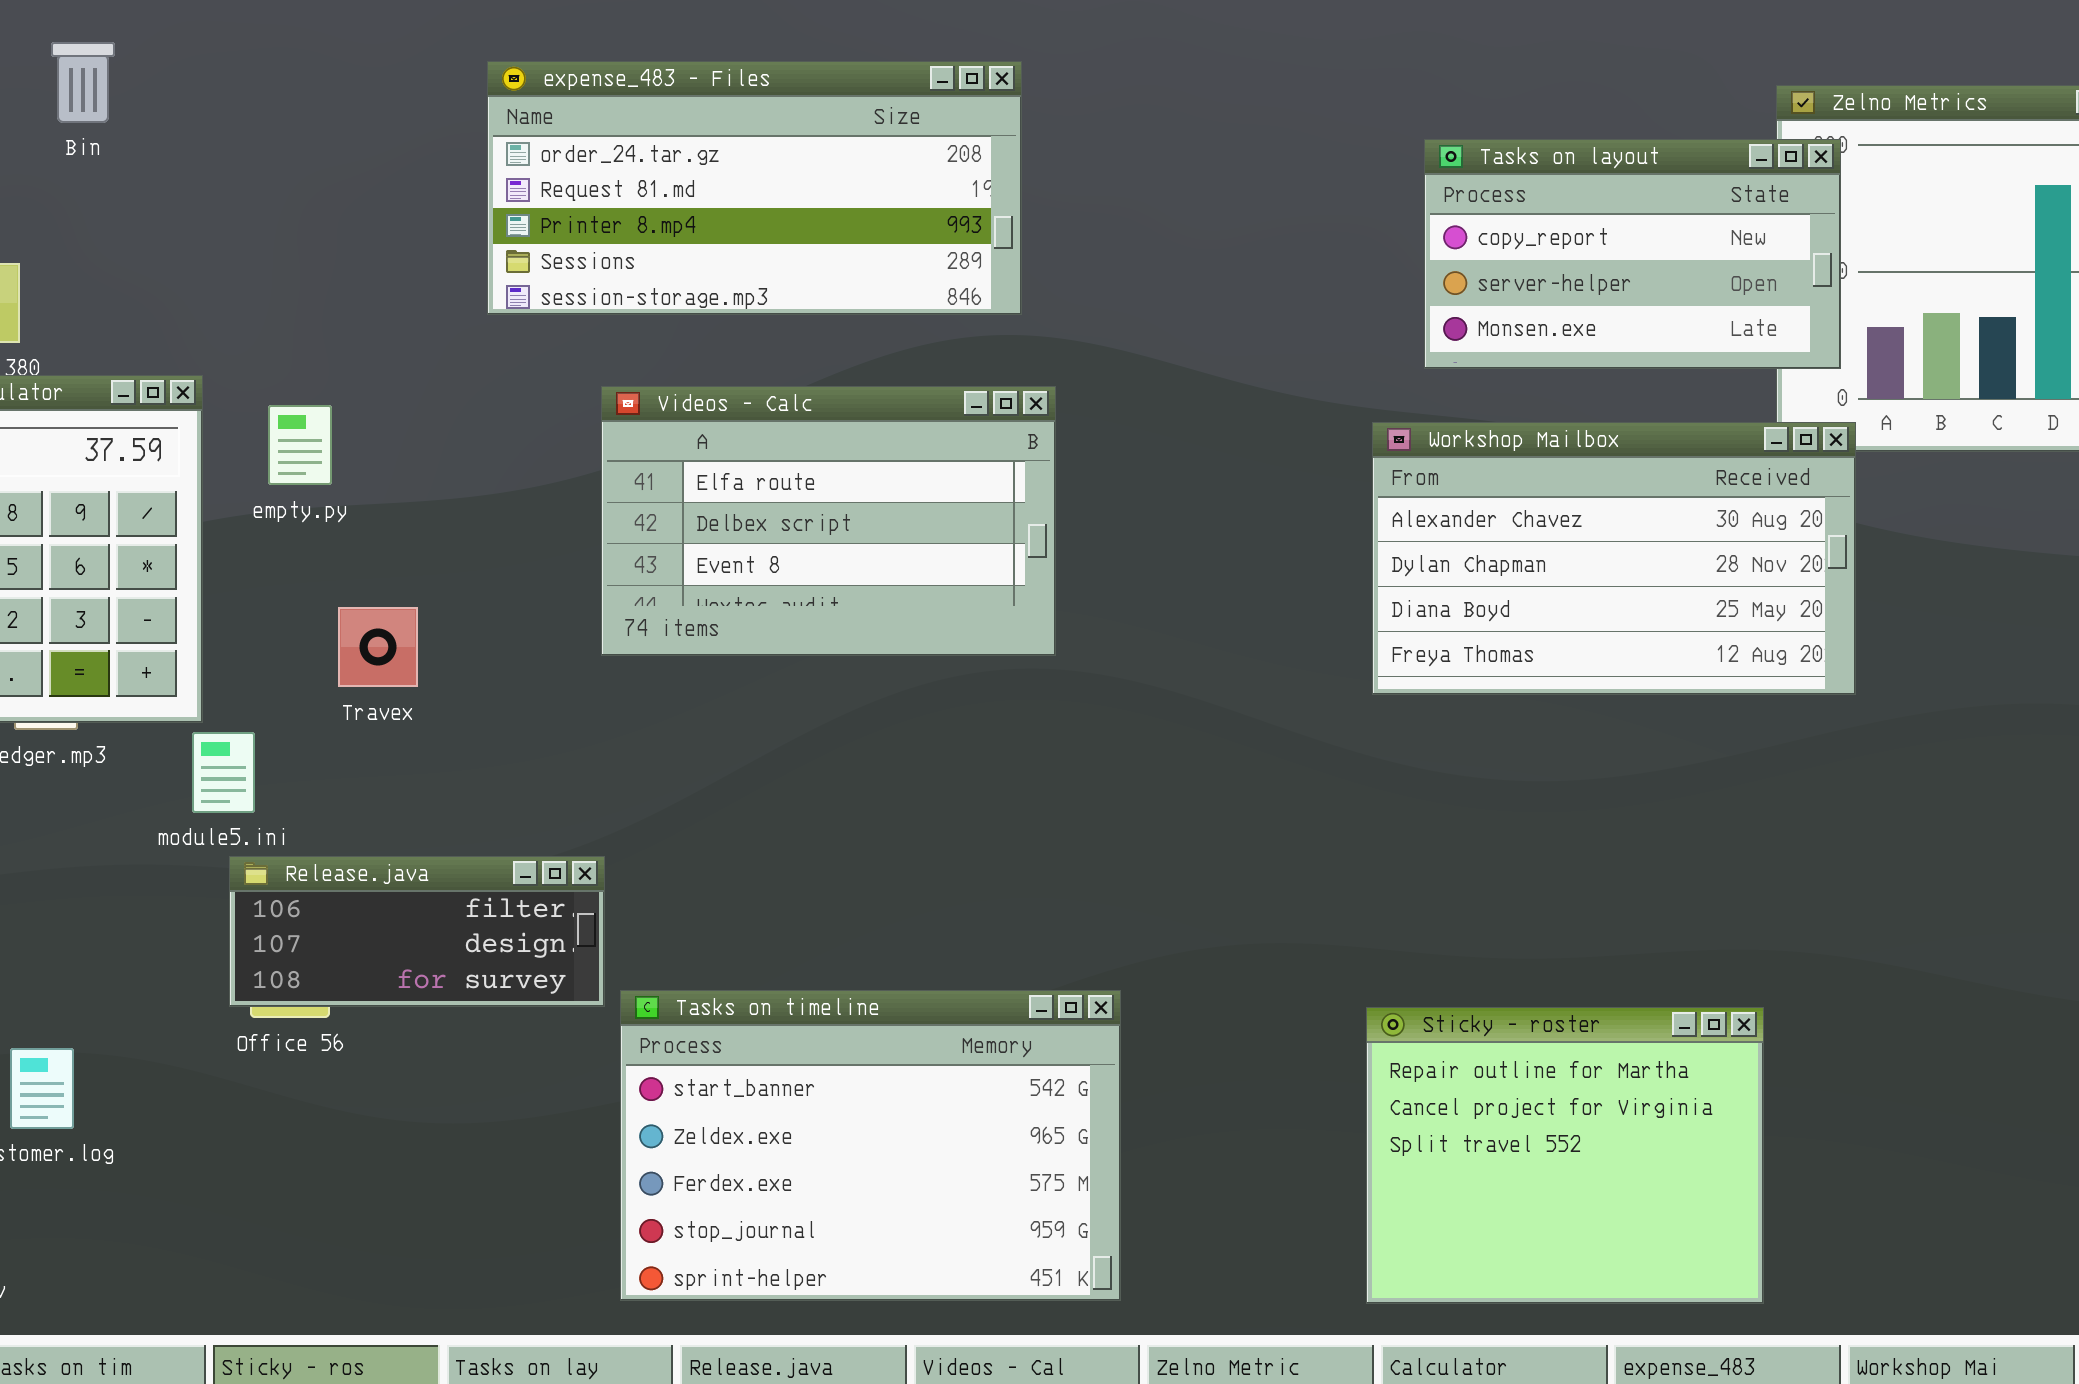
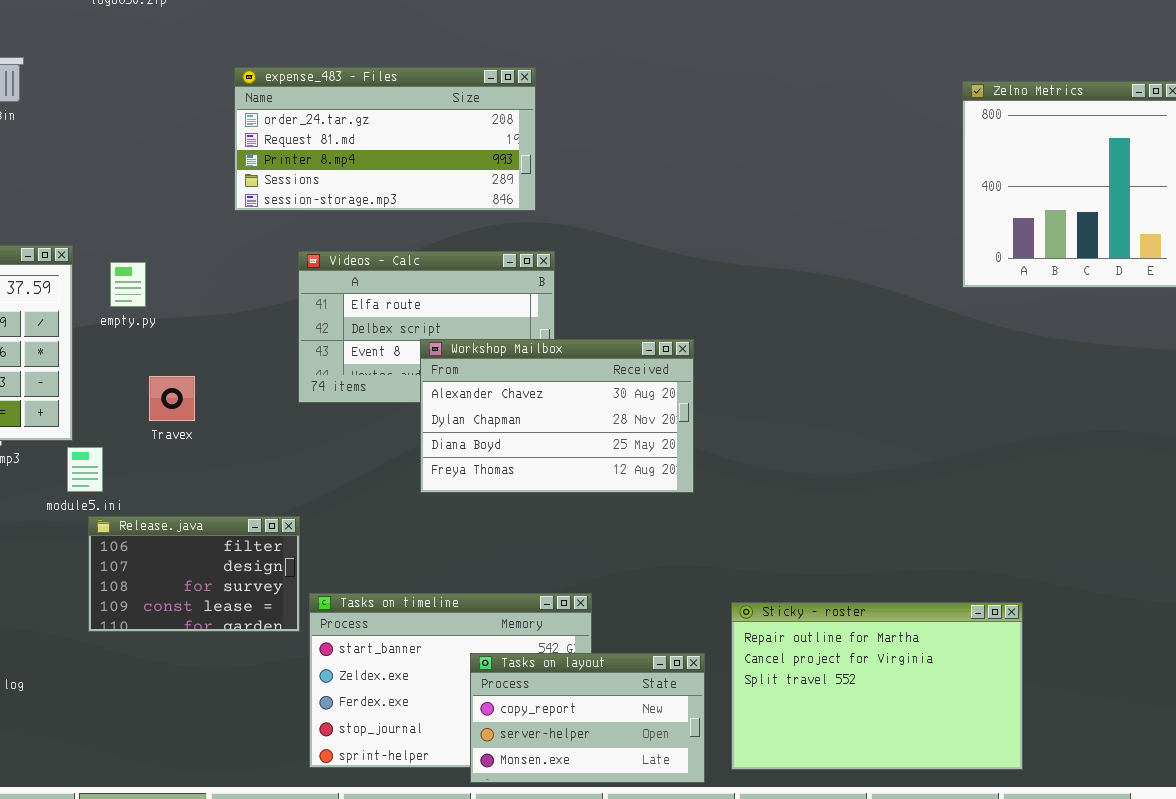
Tasks on layout: [1424,139,1841,369] -> [470,653,705,783], moved
Workshop Mailbox: [1372,422,1856,695] -> [420,339,694,493], moved
Release.java: [229,856,605,1007] -> [88,516,300,632], resized
Sticky - roster: [1366,1007,1764,1304] -> [731,602,1023,770], resized

